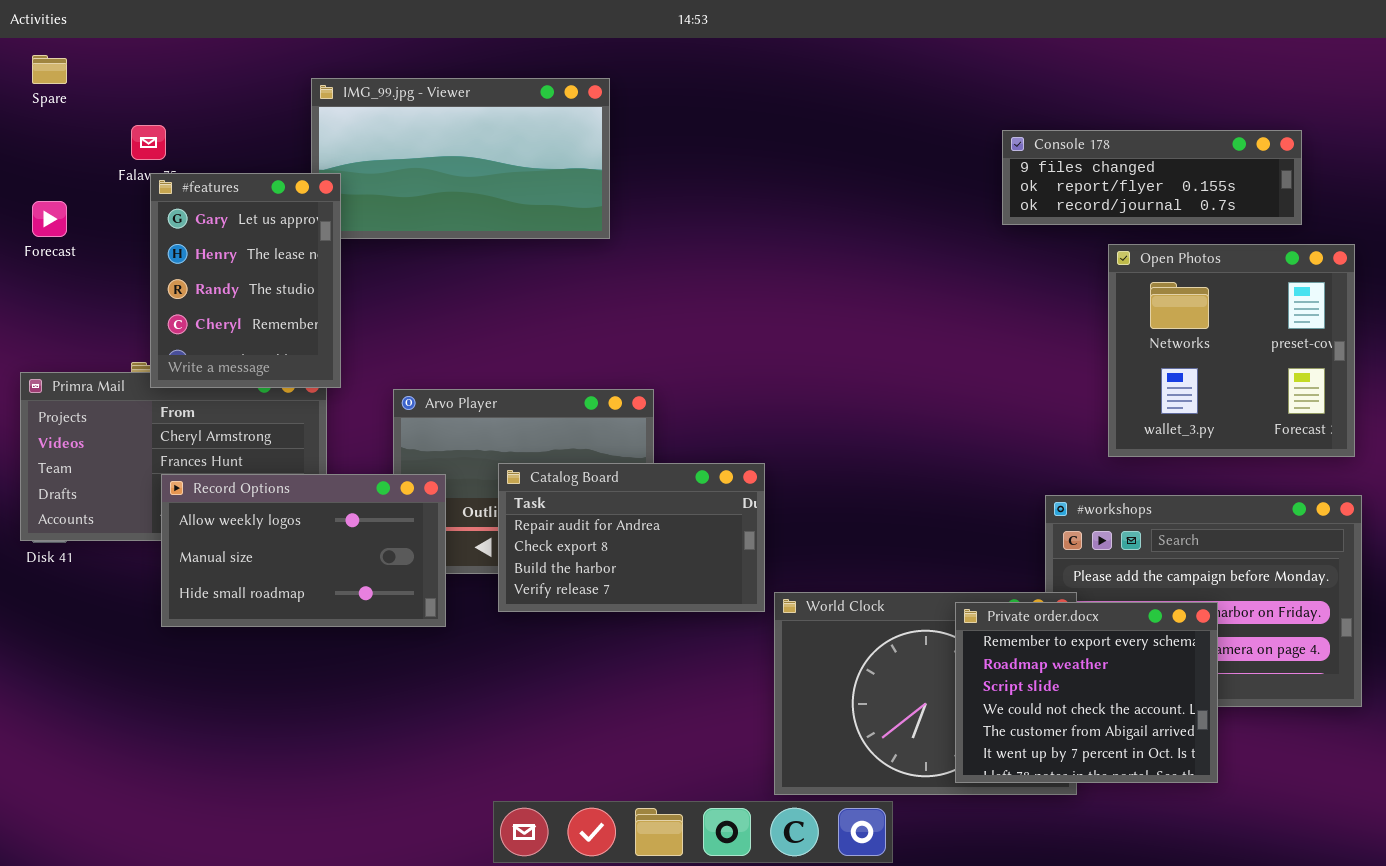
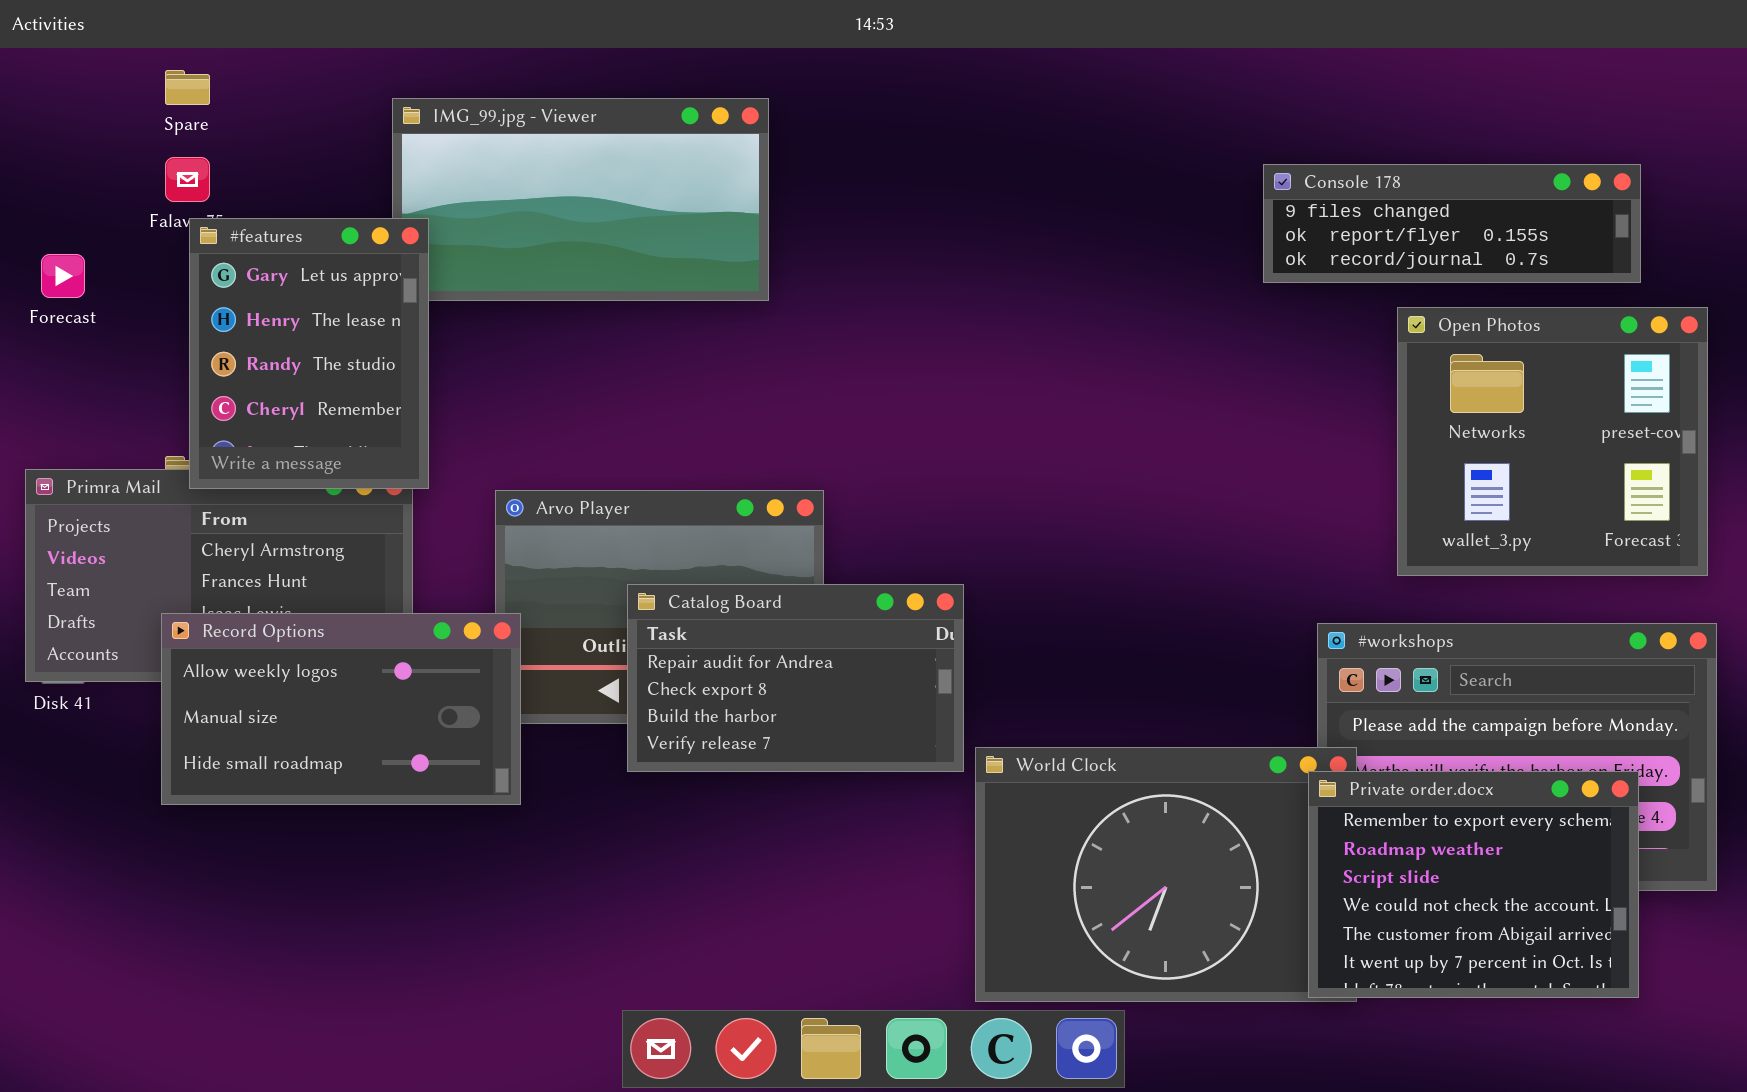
Spare: [32,55,67,84] -> [165,70,210,105], moved
Record Options: [161,474,446,627] -> [161,613,521,805], moved
Private order.docx: [955,602,1218,783] -> [1308,771,1639,998], moved

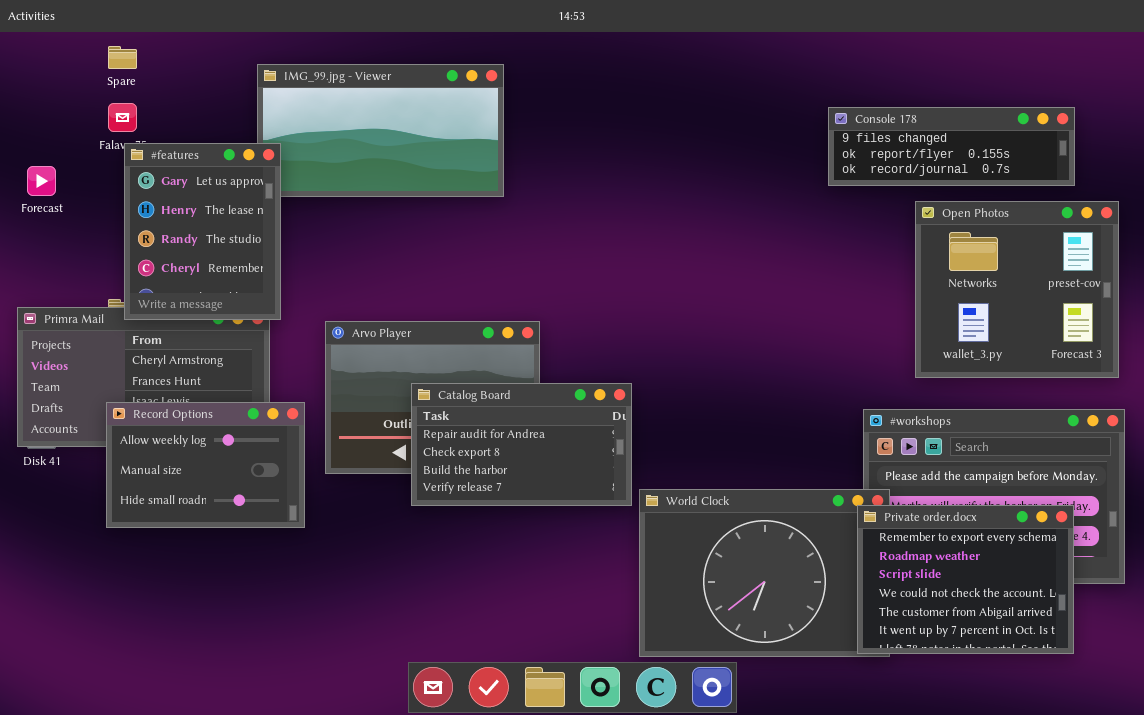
Record Options: [161,613,521,805] -> [106,402,305,528], resized

